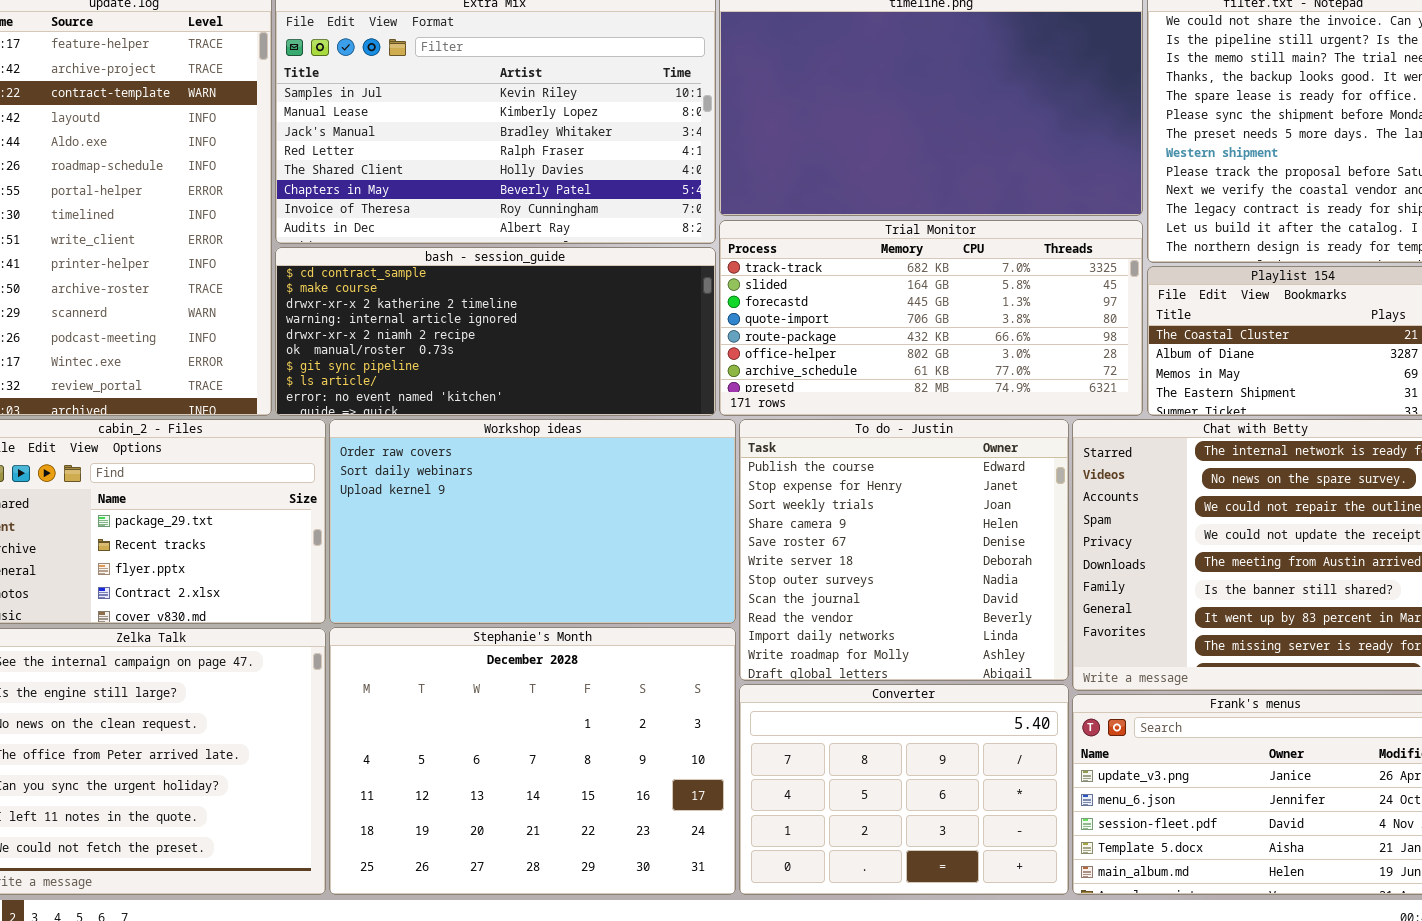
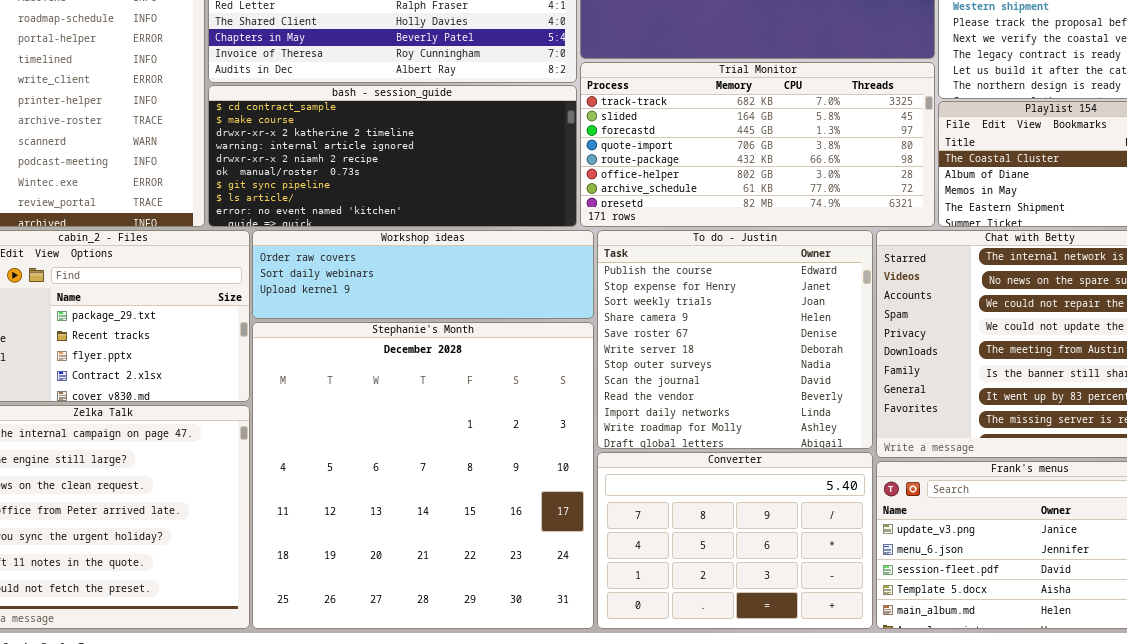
Workshop ideas: [329,419,736,624] -> [252,230,594,319], resized
Stephanie's Month: [329,627,736,895] -> [252,322,594,629], resized

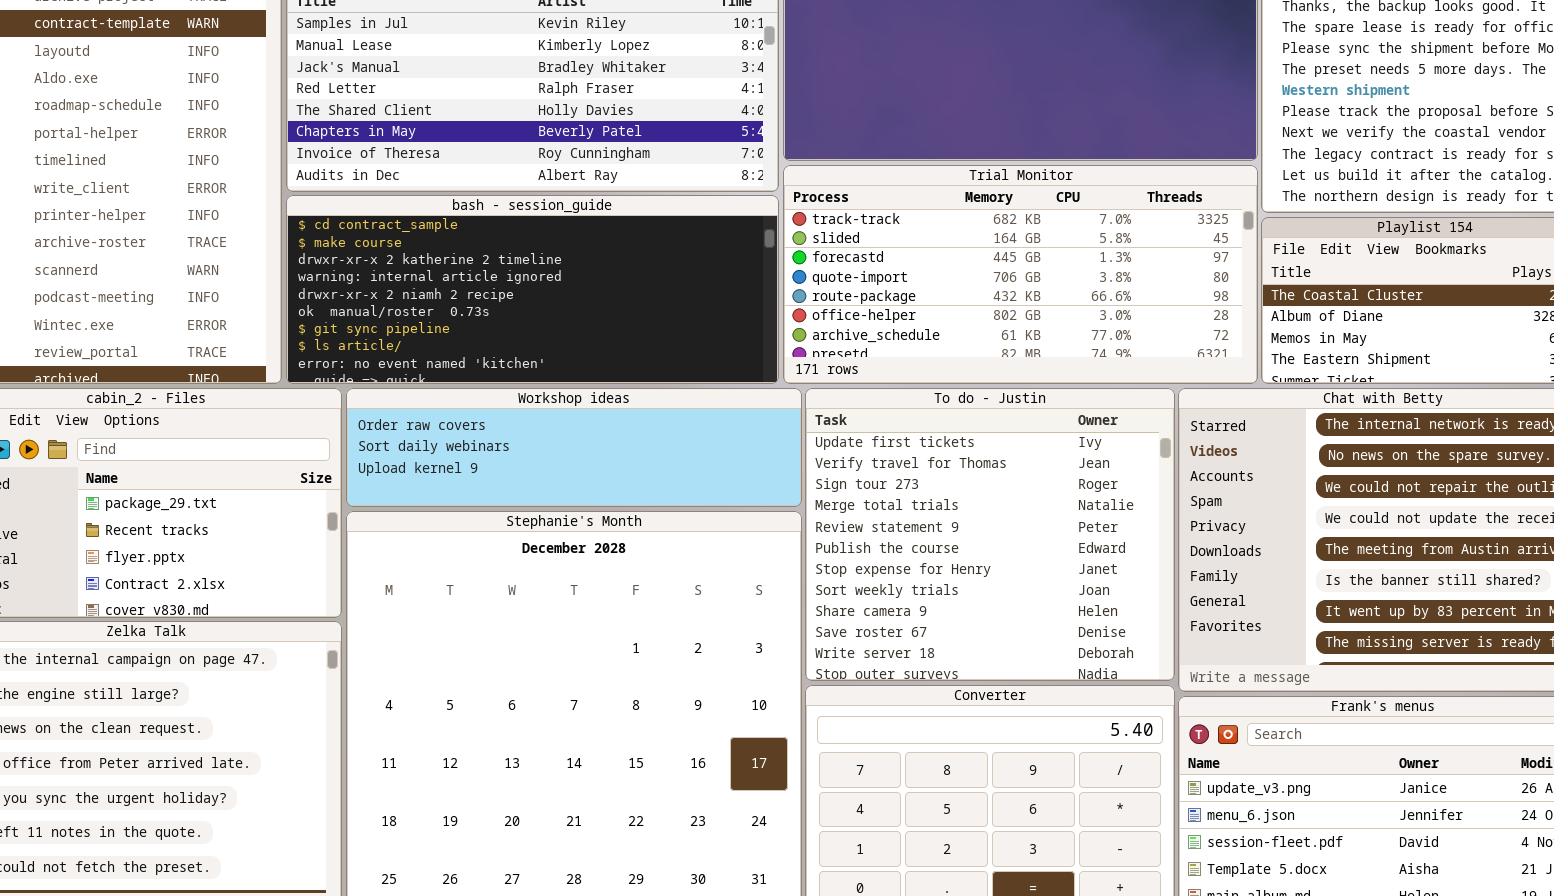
To do - Justin: [597,230,873,449] -> [805,388,1175,681], scrolled up 5 rows

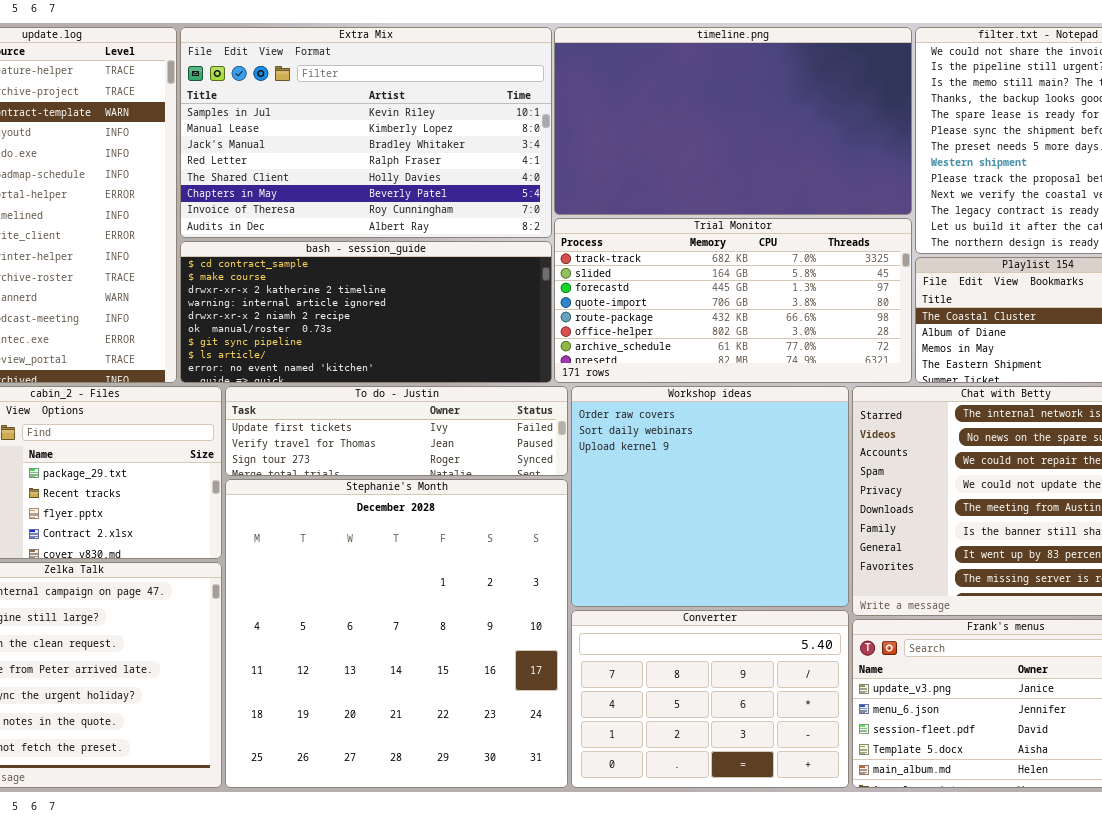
Workshop ideas: [346,388,802,507] -> [571,386,849,607], moved, resized
To do - Justin: [805,388,1175,681] -> [225,386,568,476], moved, resized

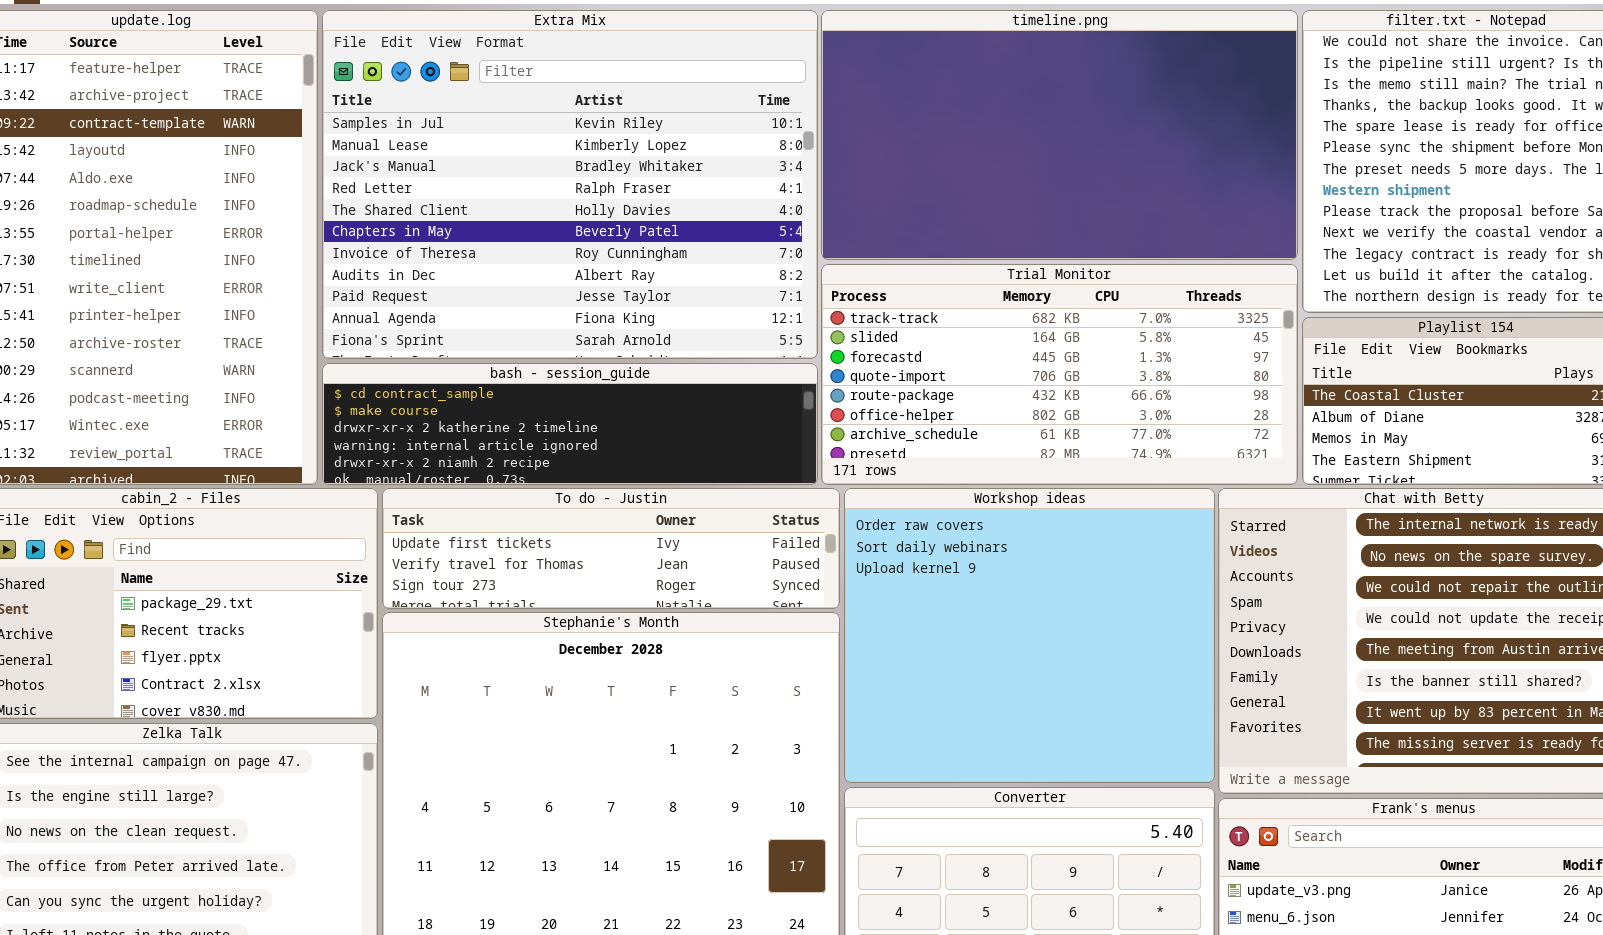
Extra Mix: [180,27,552,238] -> [322,10,818,359], resized
bash - session_guide: [180,241,552,383] -> [322,363,818,485], resized

